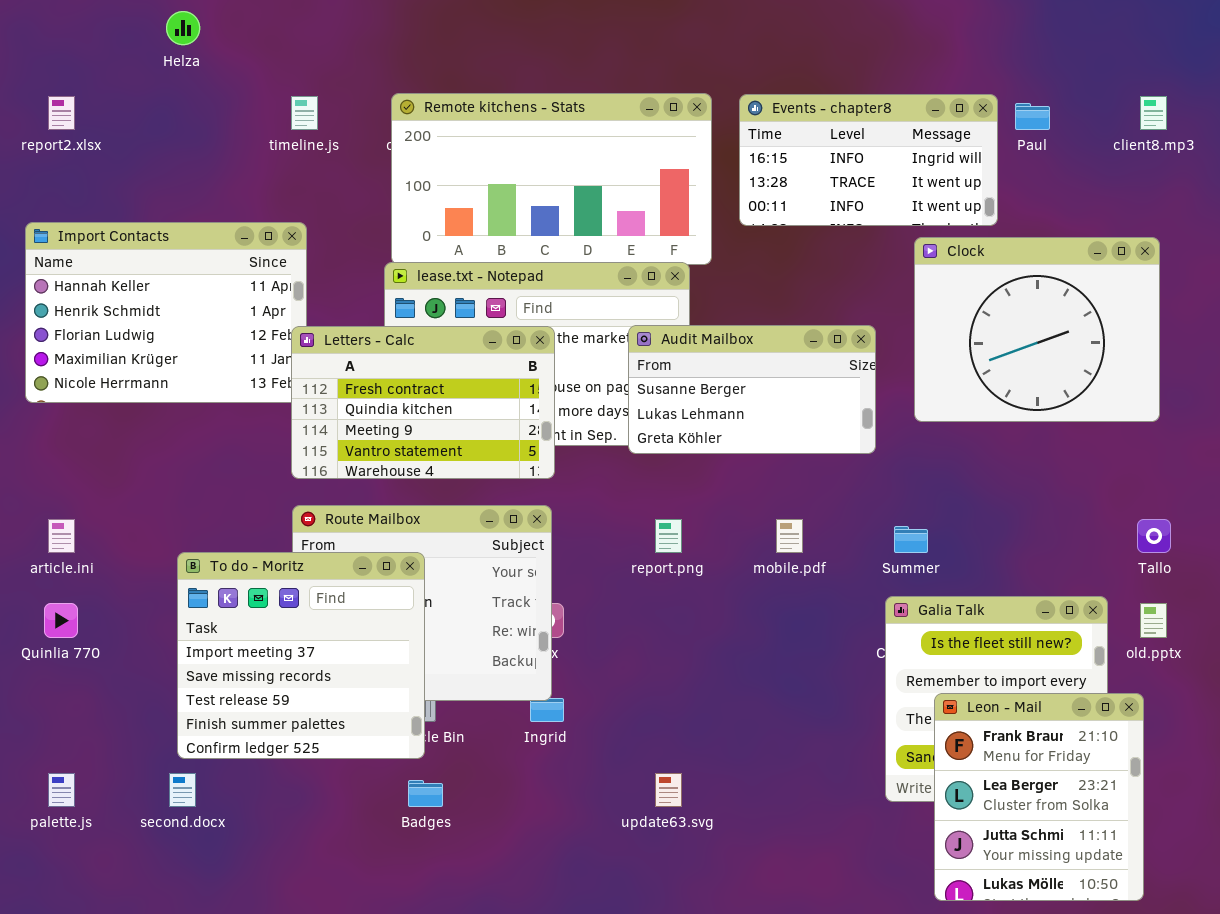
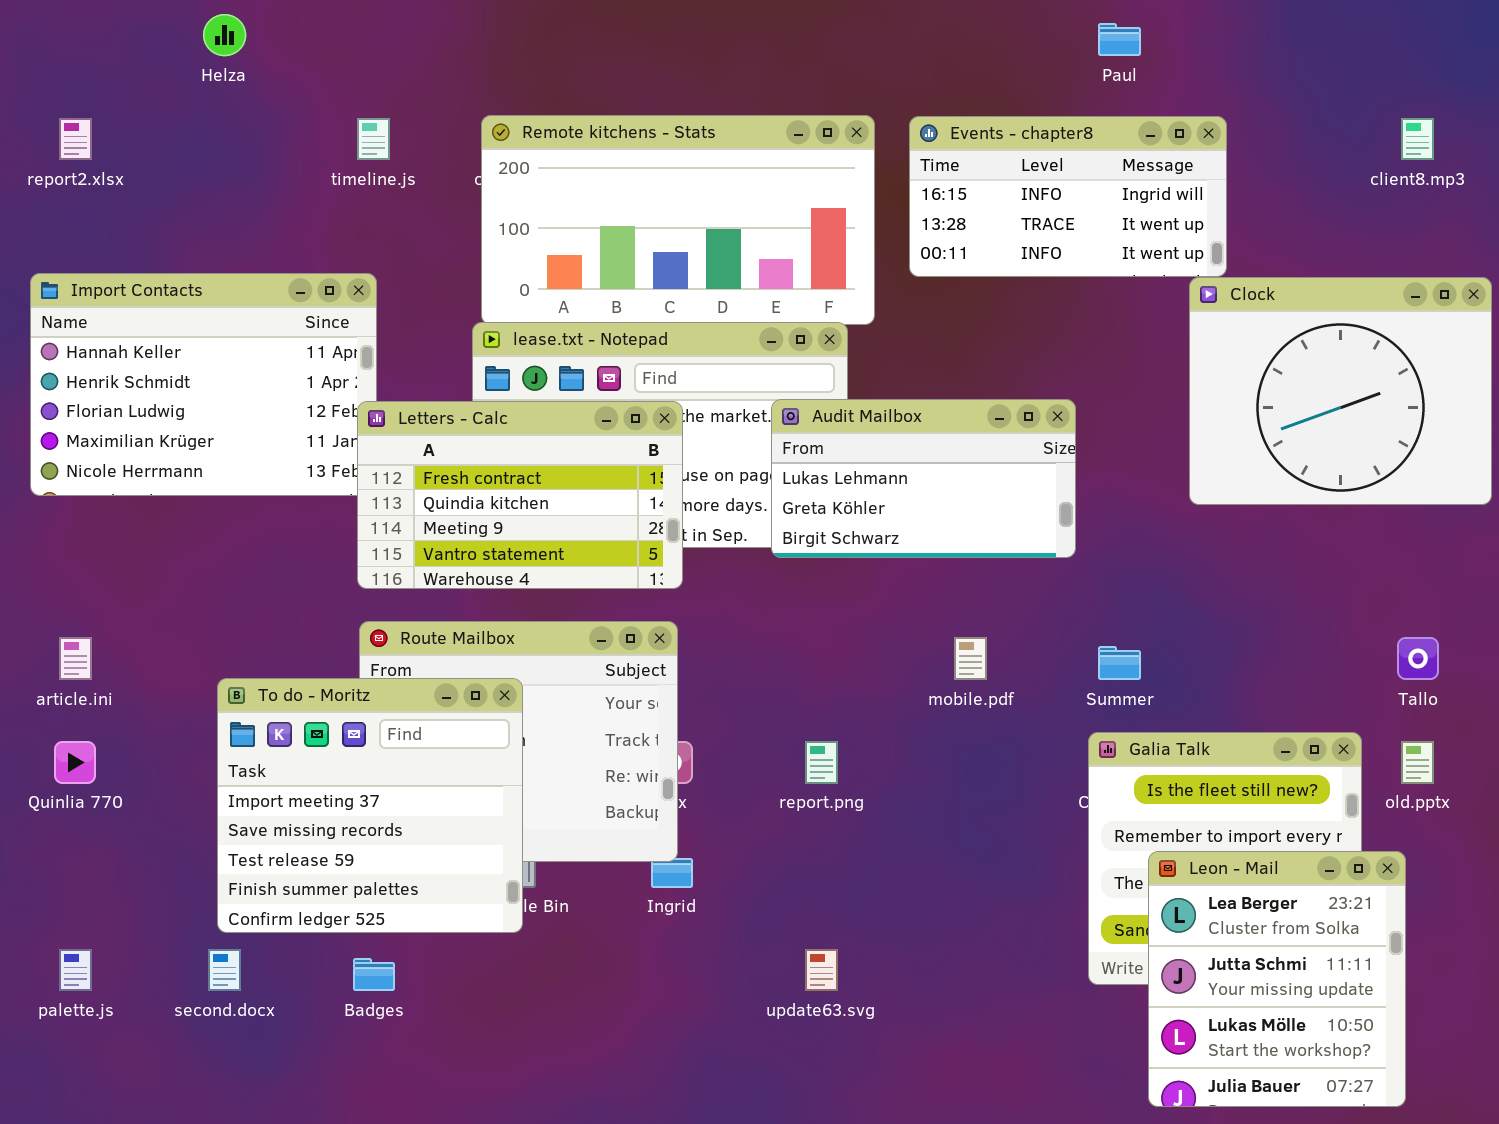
Paul: [1015,103,1050,130] -> [1098,23,1141,56], moved
Clock: [914,237,1160,422] -> [1189,277,1492,505], moved
Audit Mailbox: [628,325,876,454] -> [771,399,1076,558], scrolled down 1 row
report.png: [655,519,682,553] -> [805,741,838,784], moved
Leon - Mail: [934,693,1144,901] -> [1148,851,1406,1107], scrolled down 1 row
Badges: [408,780,443,807] -> [353,958,395,991], moved

